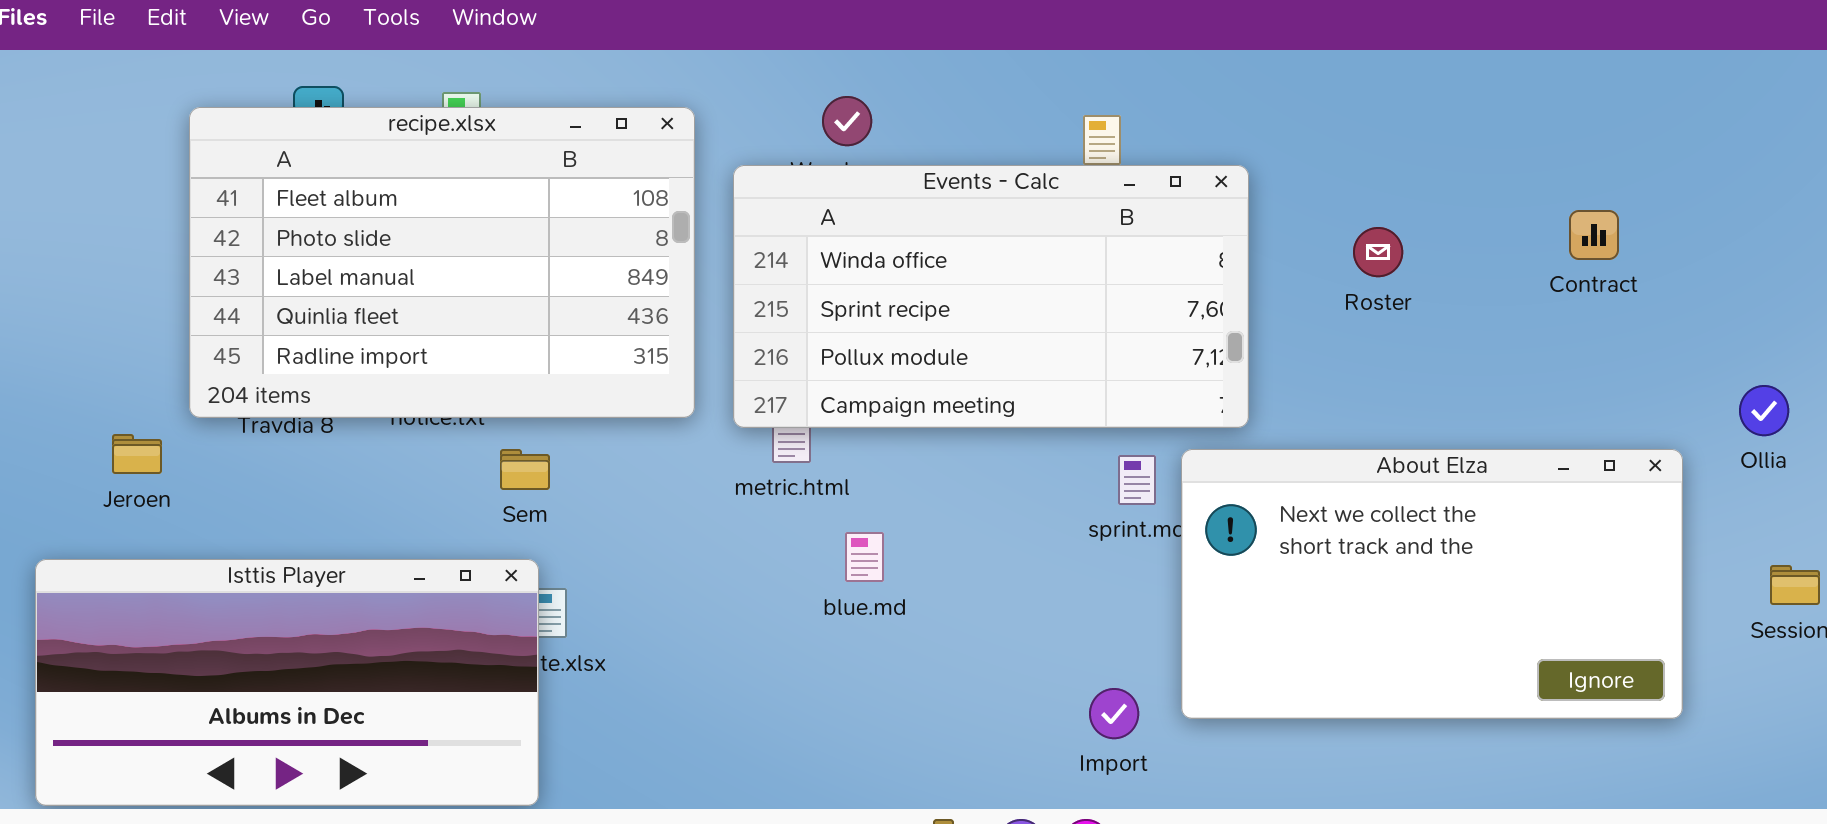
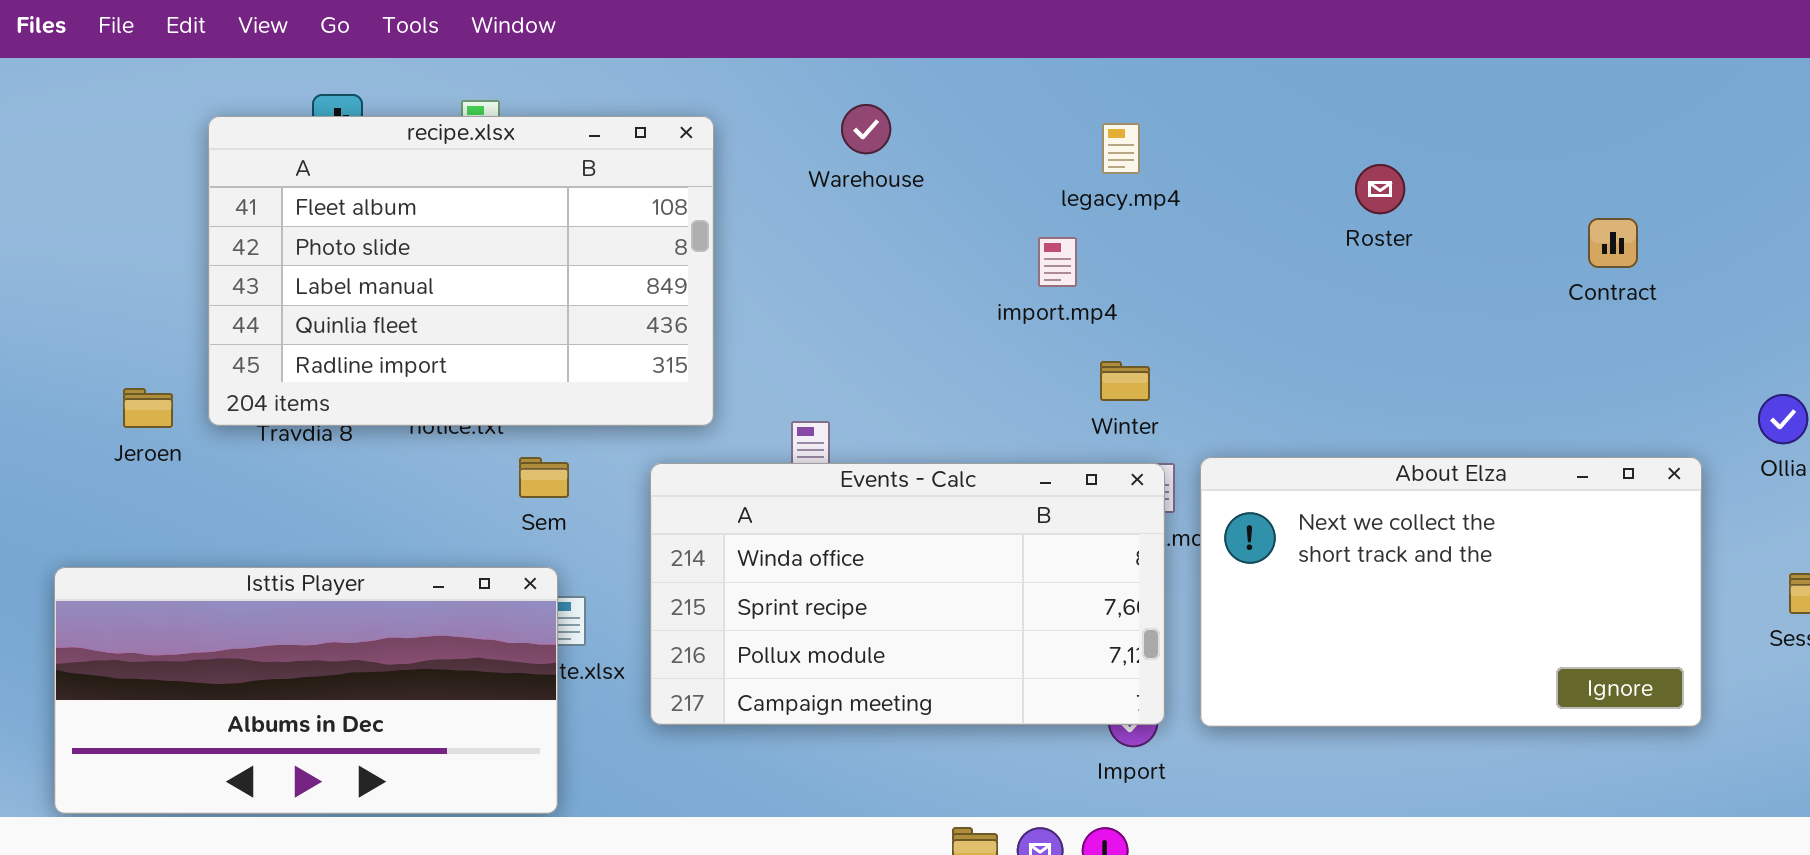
Events - Calc: [733,165,1249,428] -> [650,463,1165,725], moved
Roster: [1353,227,1403,277] -> [1355,164,1405,214], moved
Jeroen: [112,434,162,474] -> [123,388,173,428], moved

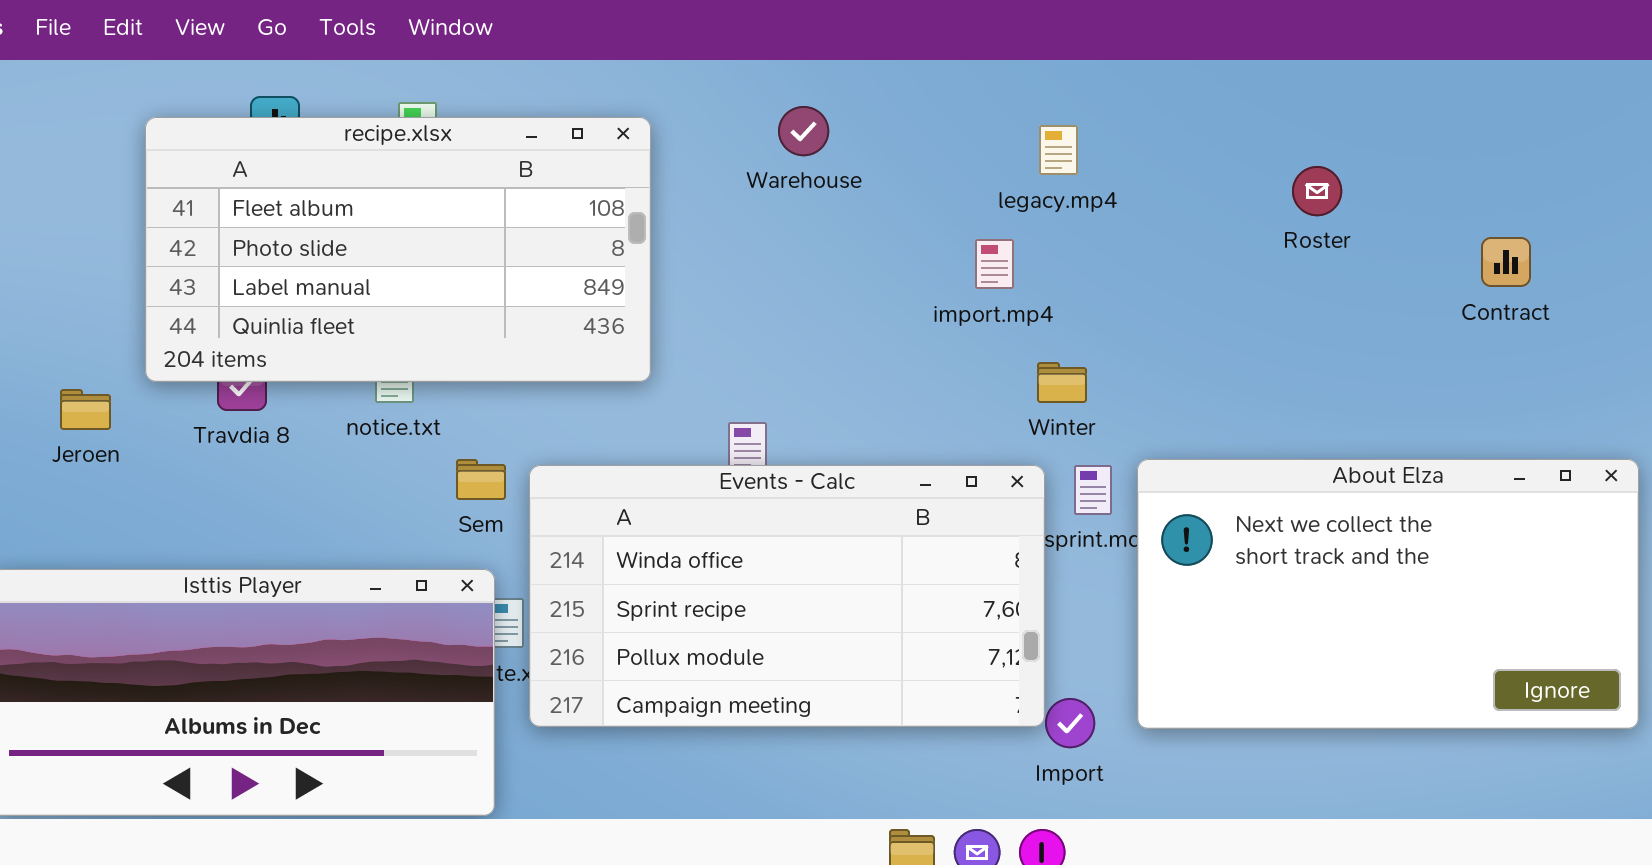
recipe.xlsx: [208,116,714,426] -> [145,117,651,382], resized
Contract: [1588,218,1638,268] -> [1481,237,1531,287], moved
Events - Calc: [650,463,1165,725] -> [529,465,1045,727], moved

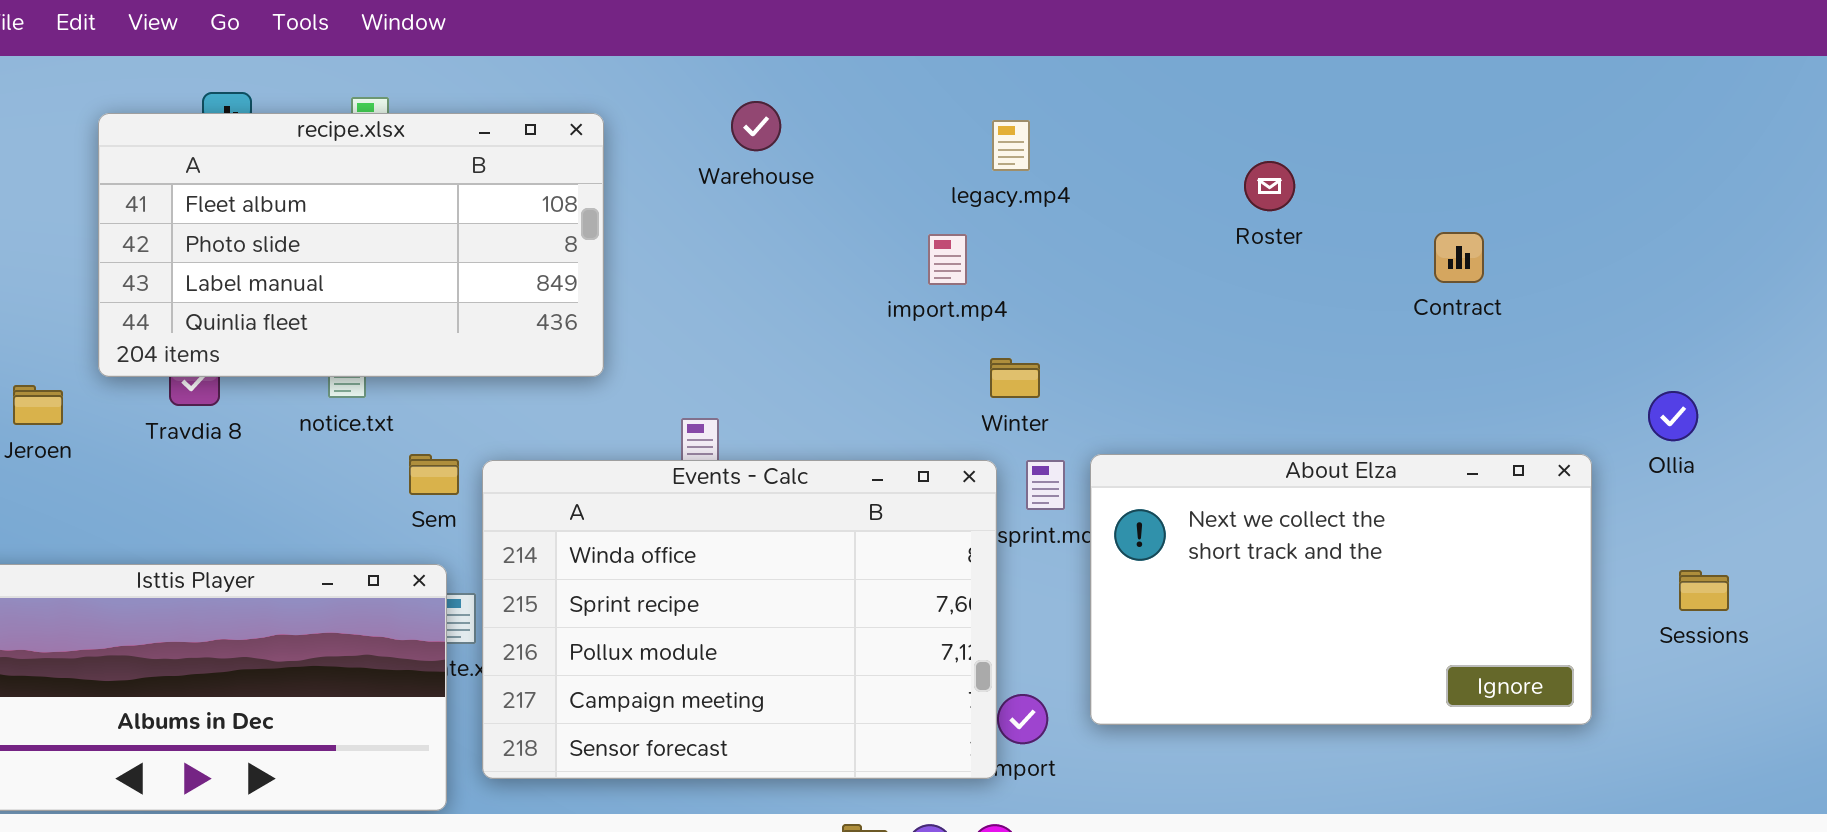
Events - Calc: [529,465,1045,727] -> [482,460,997,779], resized

